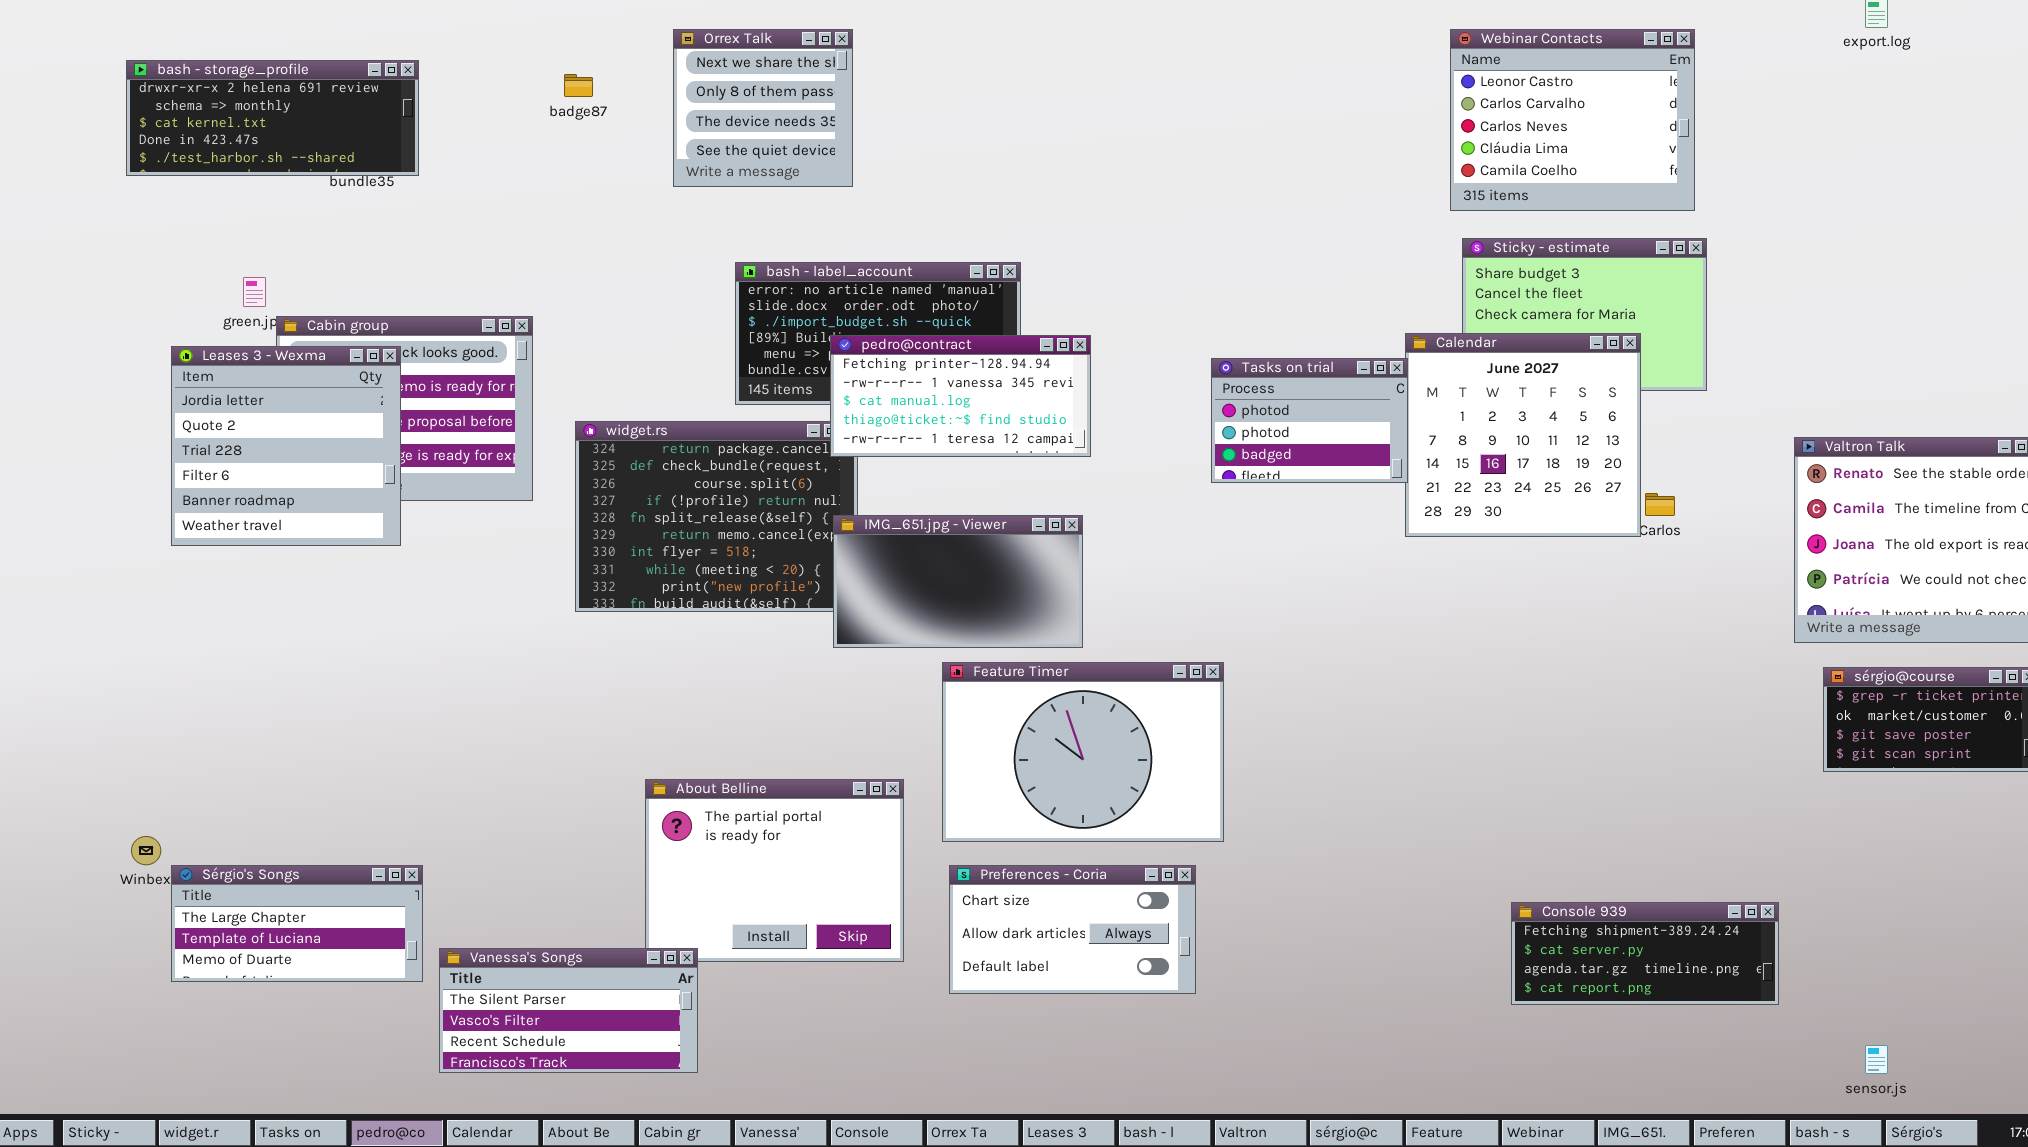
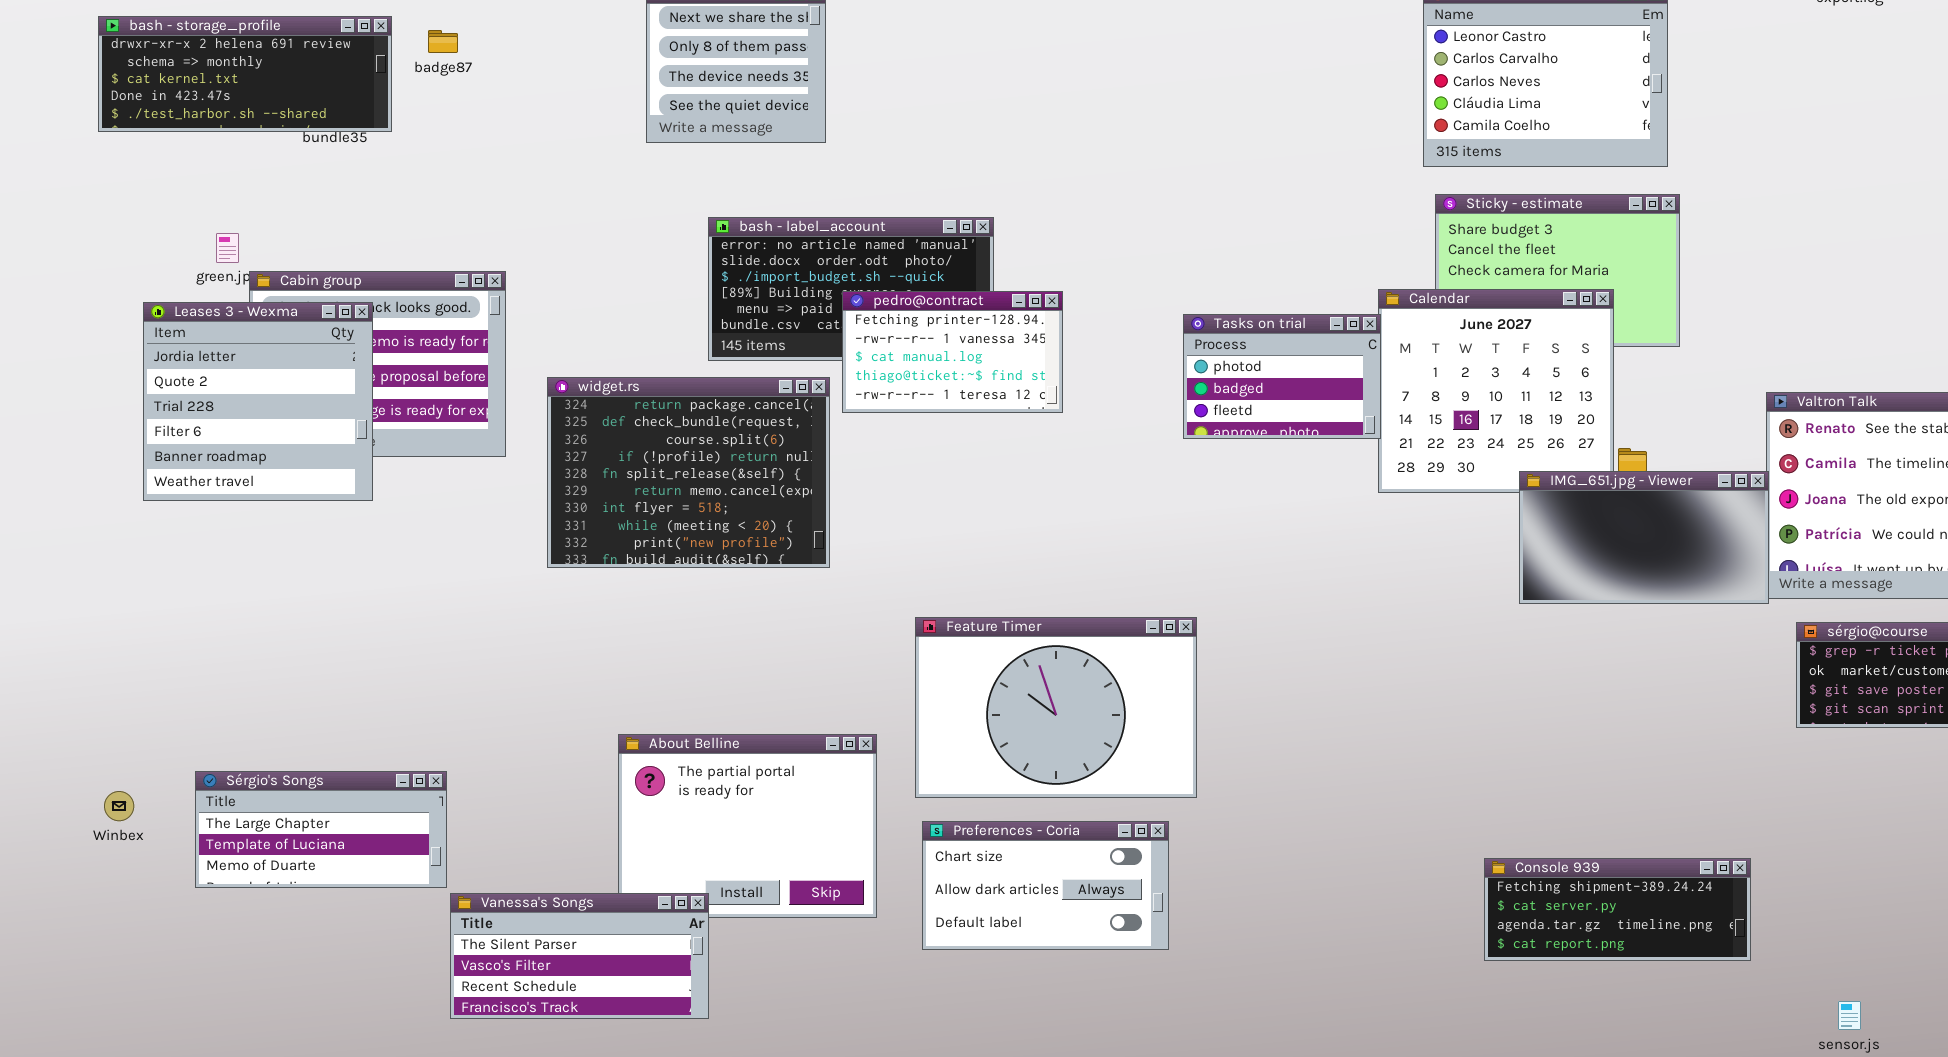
badge87: [564,74,593,97] -> [428,30,458,53], moved
pedro@contract: [830,335,1091,457] -> [842,291,1063,413], resized
Tasks on trial: [1211,358,1408,483] -> [1183,314,1381,439], scrolled down 1 row
IMG_651.jpg - Viewer: [833,515,1083,648] -> [1519,471,1769,604], moved
Sérgio's Songs: [171,865,423,982] -> [195,771,447,888], moved
Vanessa's Songs: [439,948,698,1073] -> [450,893,709,1019], moved

